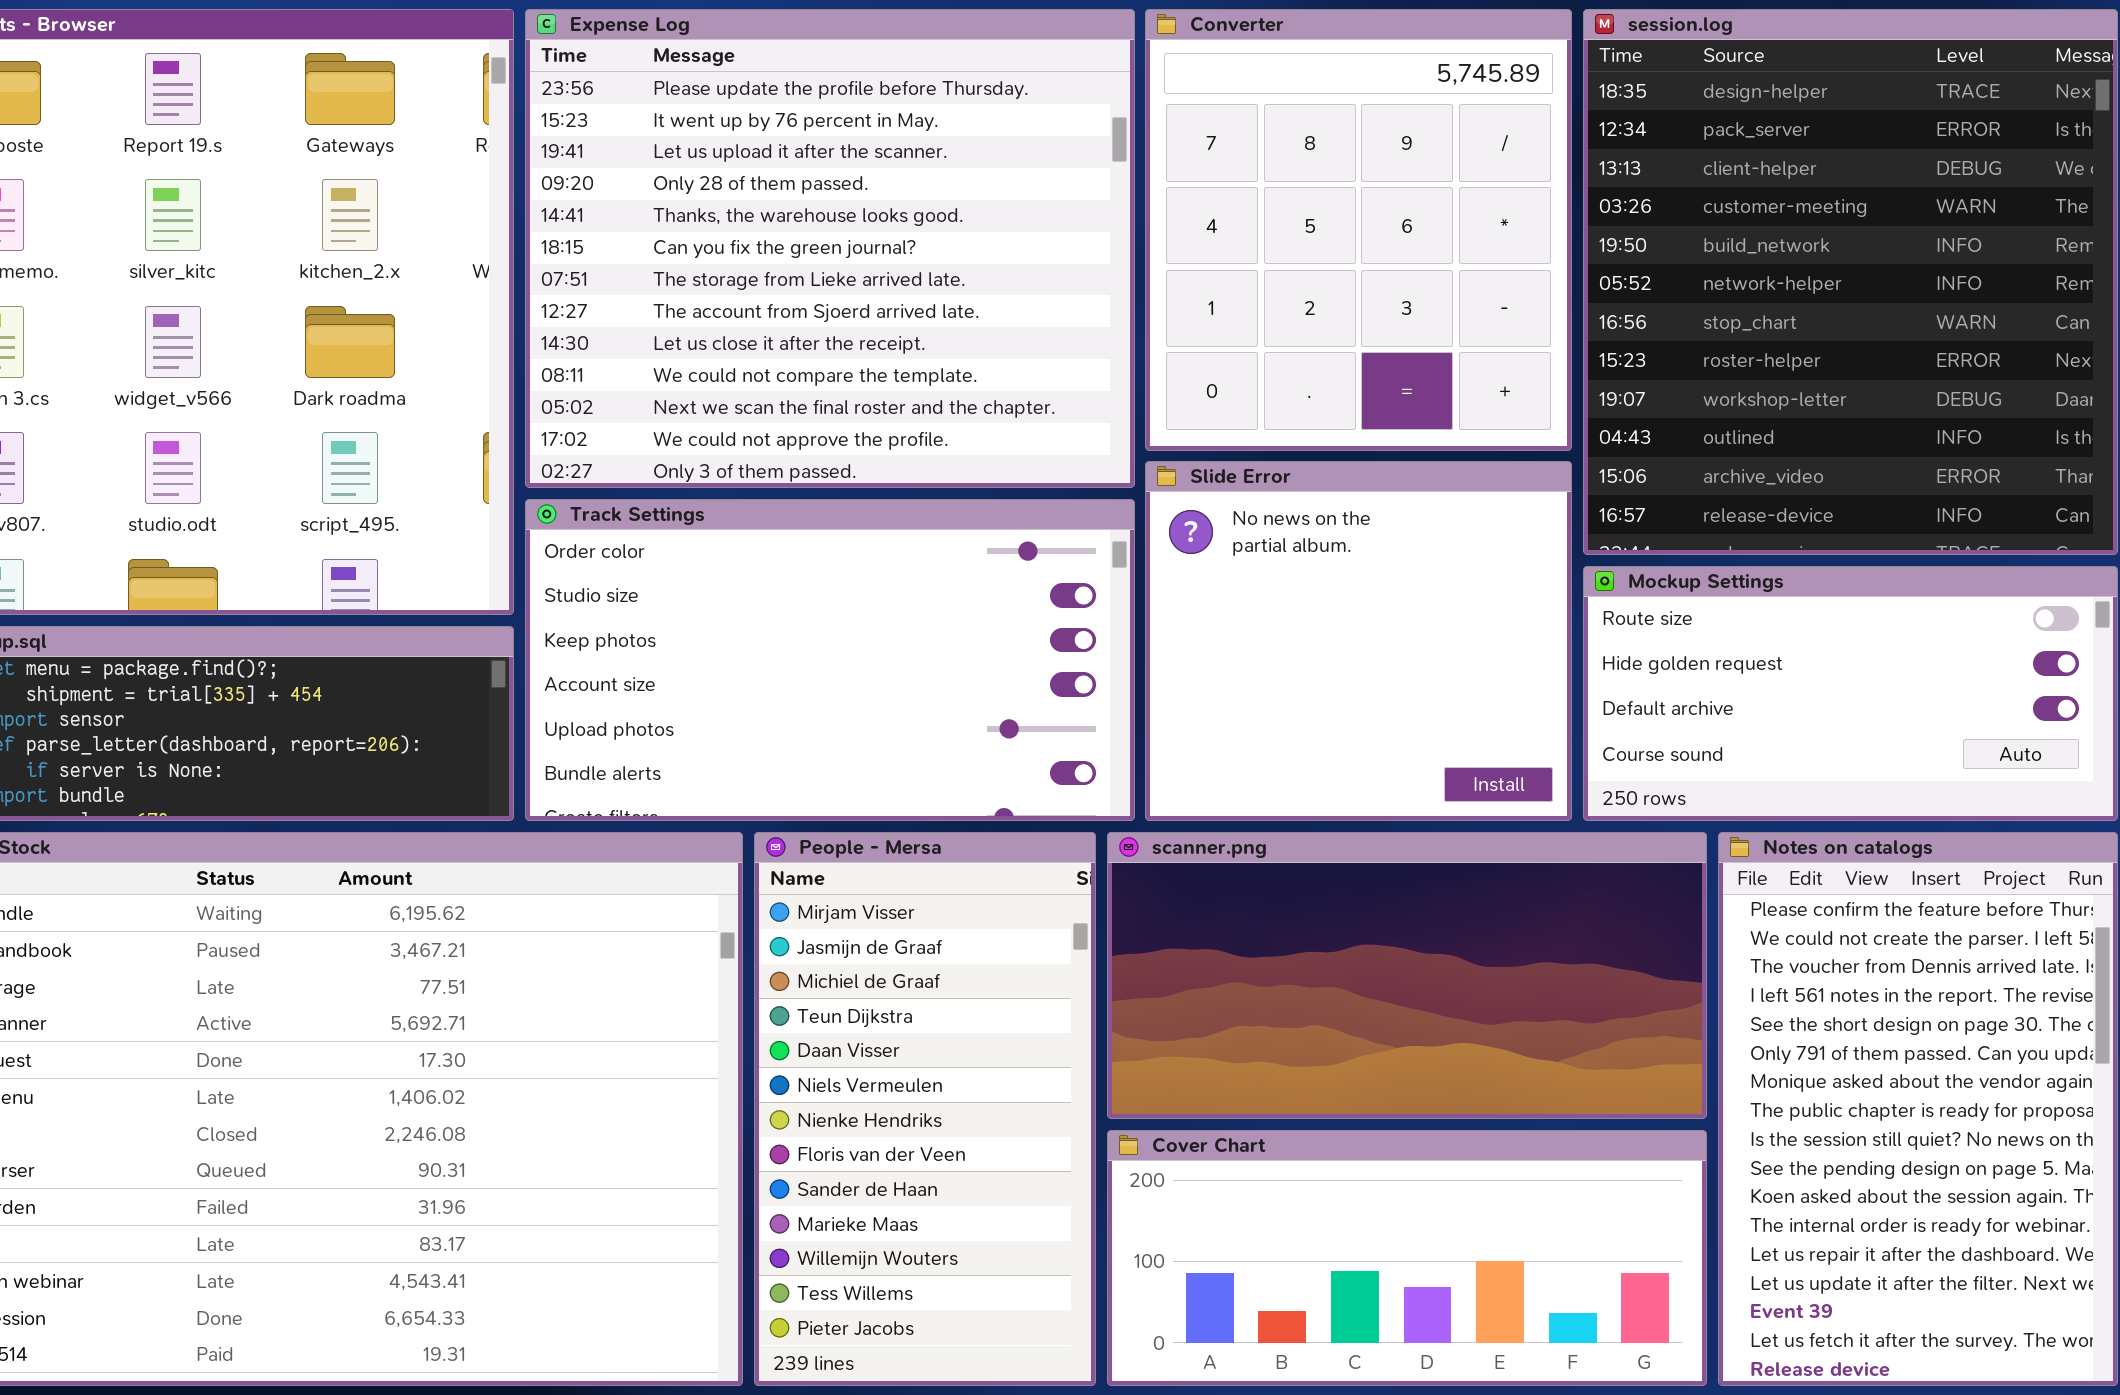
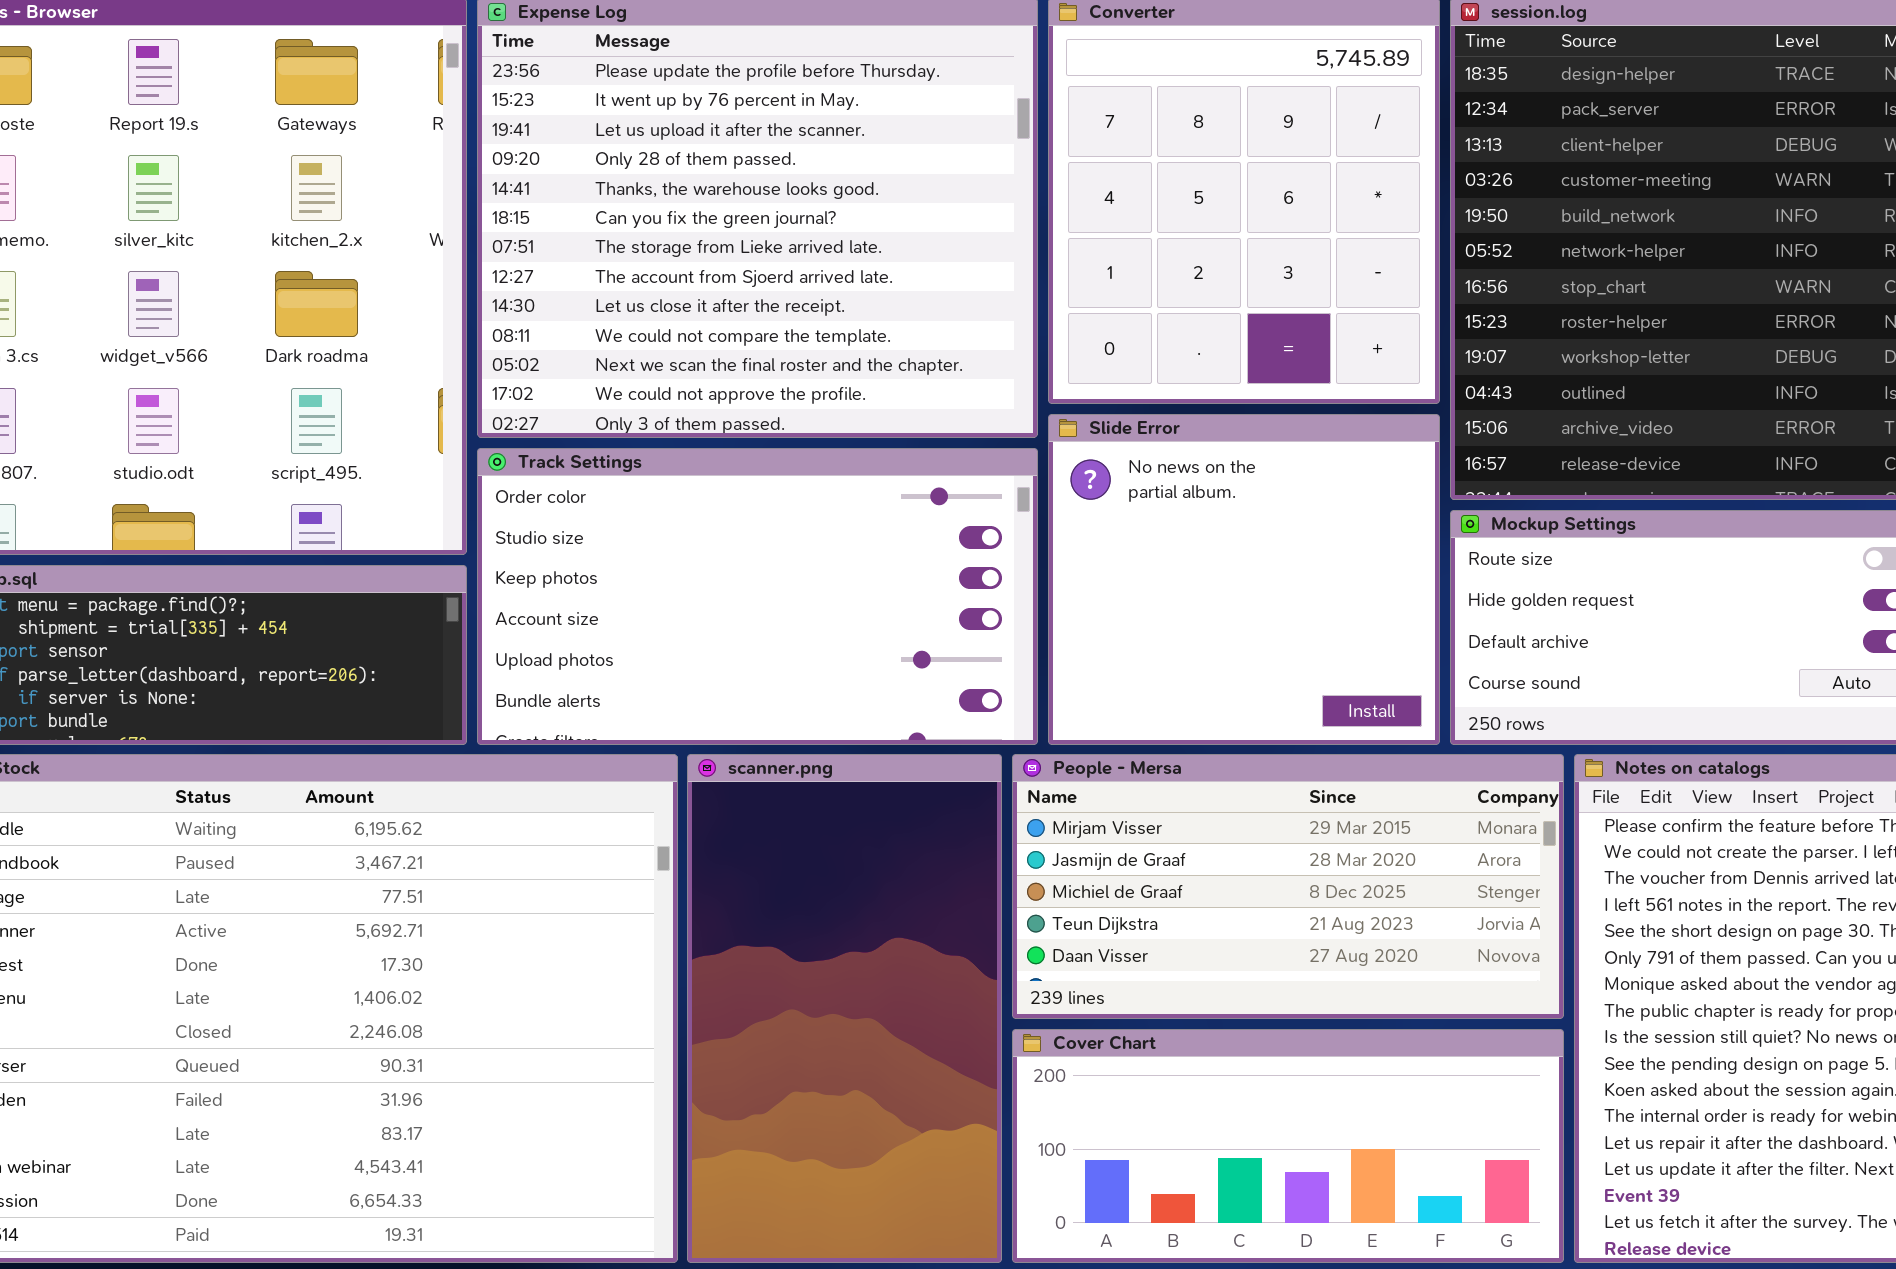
People - Mersa: [754,832,1096,1386] -> [1012,754,1564,1019], moved, resized
scanner.png: [1107,832,1707,1119] -> [687,754,1002,1263], moved, resized

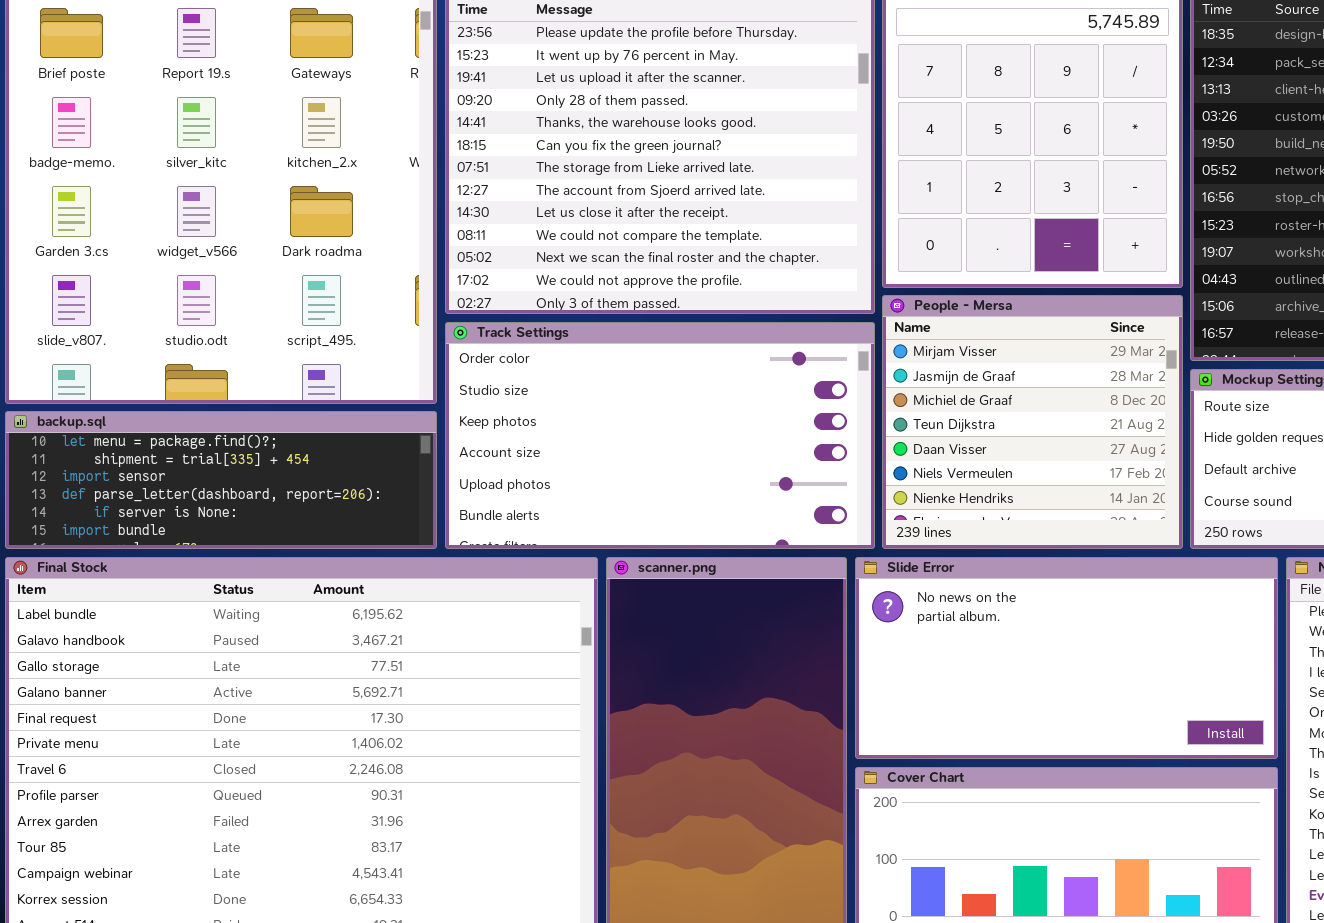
Slide Error: [1048,414,1440,745] -> [855,557,1278,759], moved, resized
People - Mersa: [1012,754,1564,1019] -> [882,295,1183,549], moved, resized

